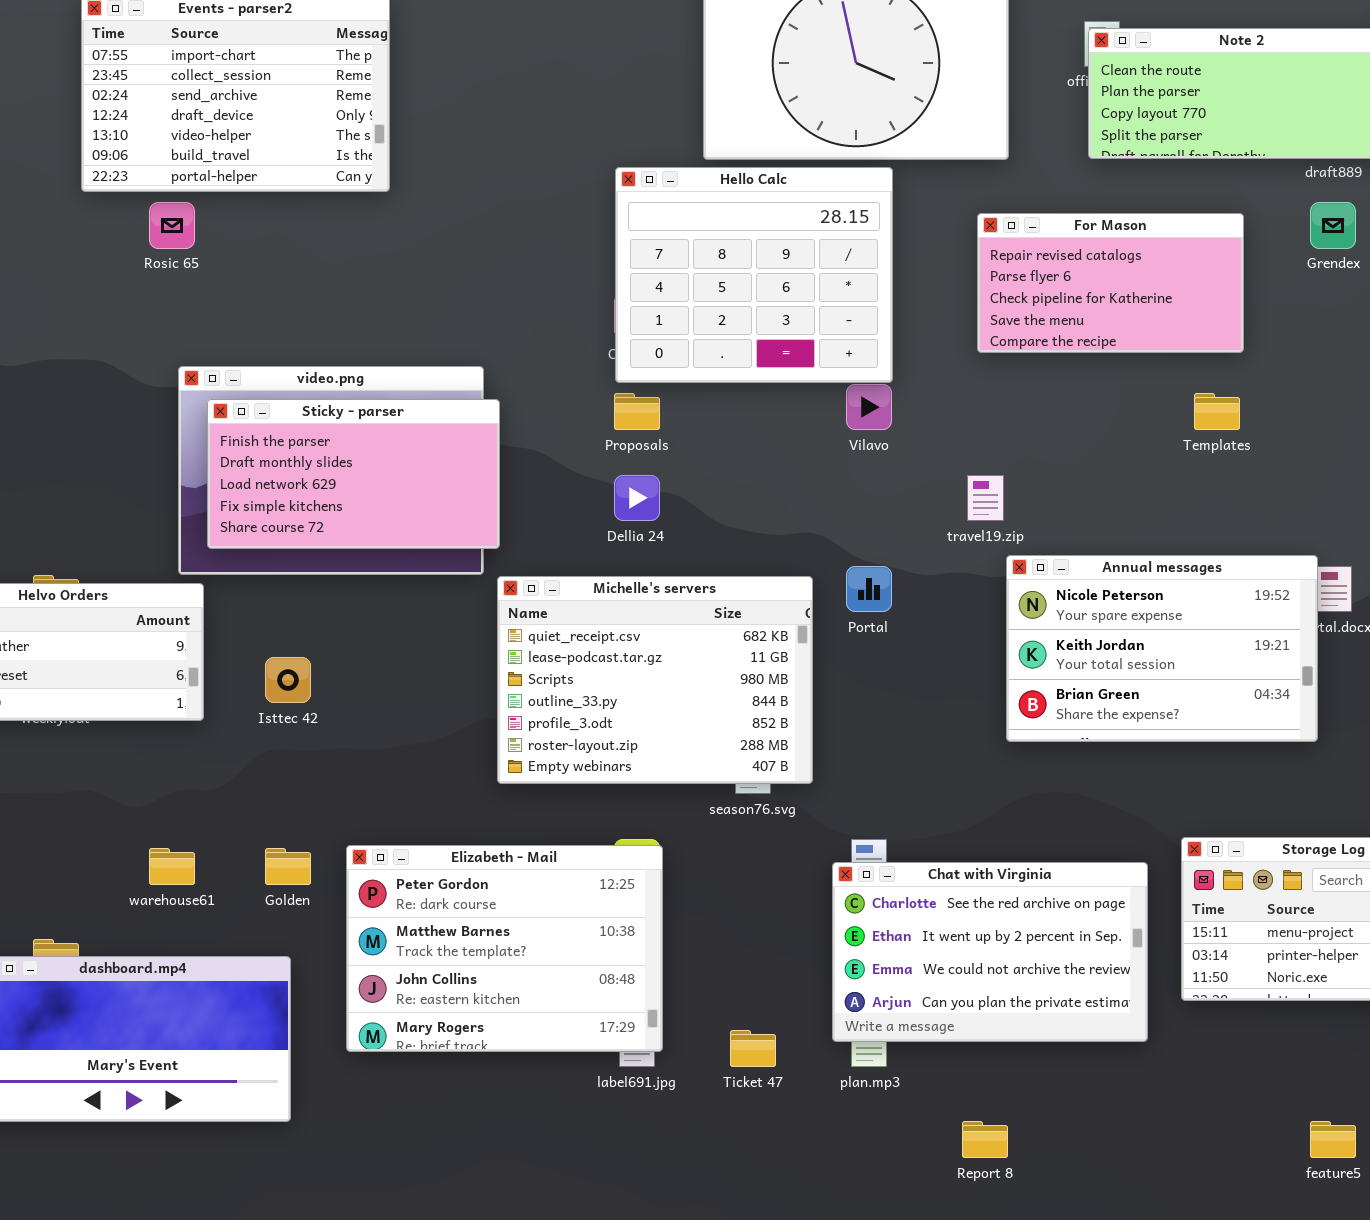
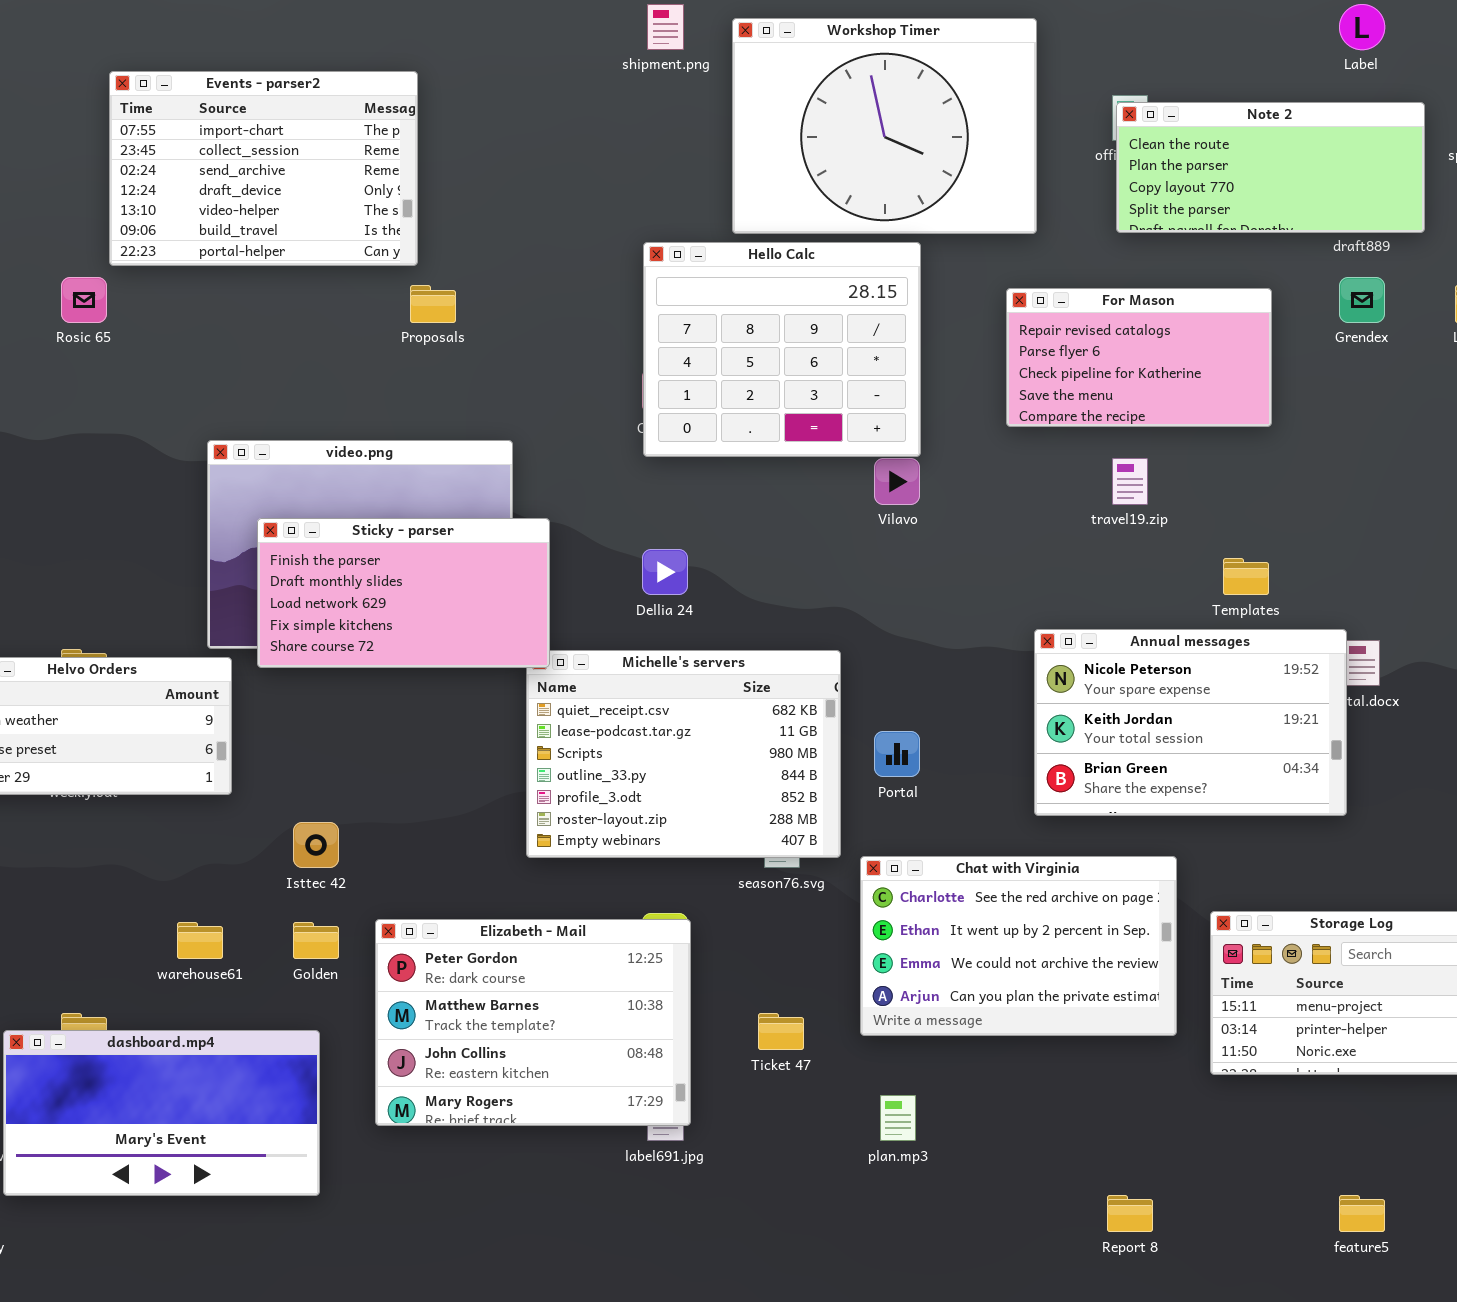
Rosic 65: [149,202,195,249] -> [61,277,107,323], moved
Proposals: [614,393,660,430] -> [410,285,456,323], moved
Templates: [1194,393,1240,430] -> [1223,558,1269,595], moved
Sticky - parser: [207,399,500,549] -> [257,518,550,668], moved
travel19.zip: [967,475,1004,521] -> [1112,458,1148,505], moved
Portal: [846,566,892,612] -> [874,731,920,777], moved
Isttec 42: [265,657,311,703] -> [293,822,339,868], moved
Chat with Virginia: [832,862,1148,1042] -> [860,856,1177,1036], moved
Ticket 47: [730,1030,776,1067] -> [758,1013,804,1050], moved
Report 8: [962,1121,1008,1158] -> [1107,1195,1153,1232], moved

